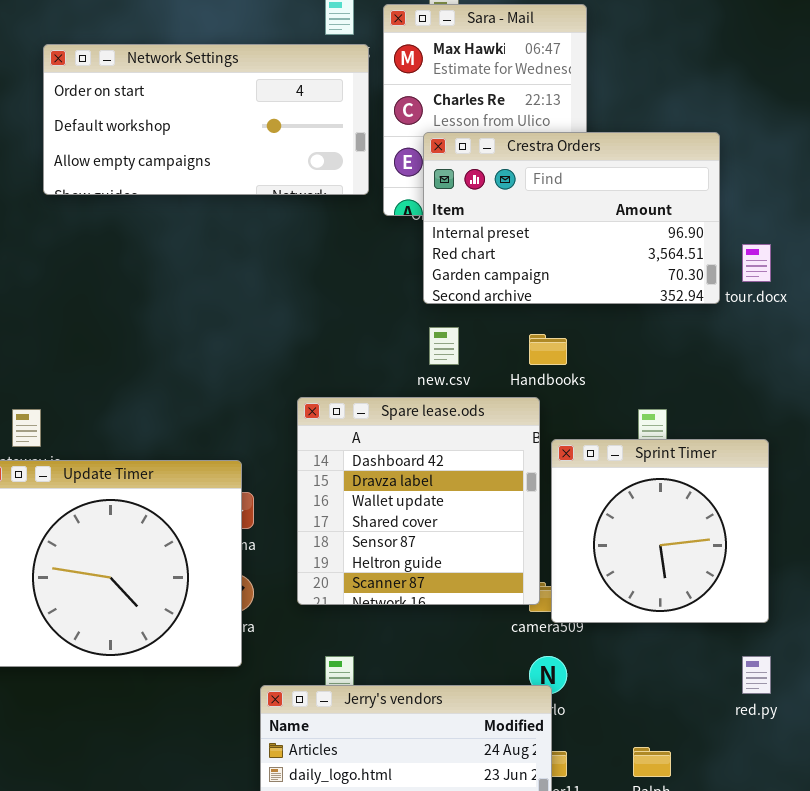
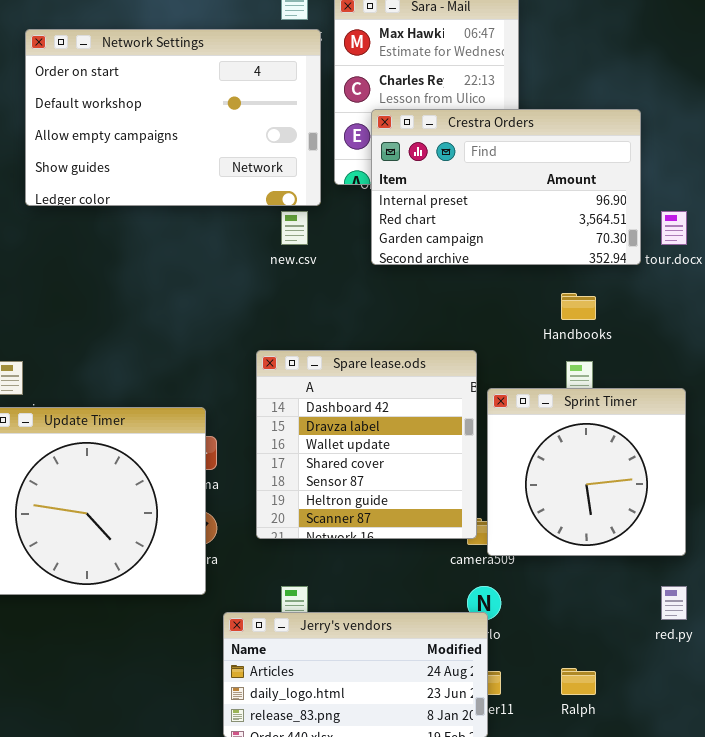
Network Settings: [43,44,369,195] -> [25,29,321,206], resized
new.csv: [429,327,459,365] -> [281,211,308,245], moved
Handbooks: [529,334,567,365] -> [561,293,596,320], moved

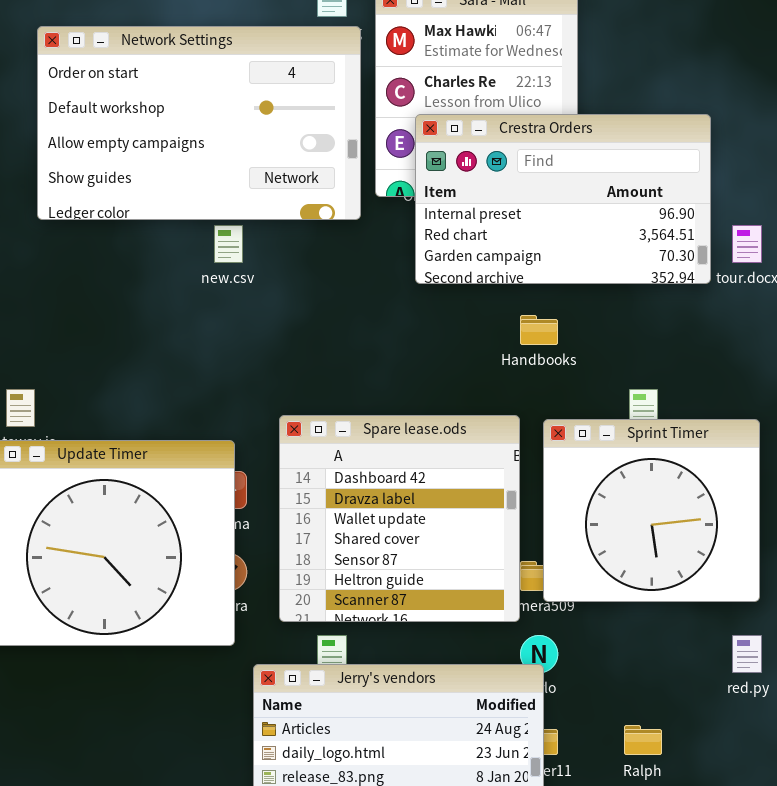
new.csv: [281,211,308,245] -> [214,225,243,263], moved
Handbooks: [561,293,596,320] -> [520,315,558,345], moved
Spare lease.ods: [256,350,477,539] -> [279,415,520,622], moved

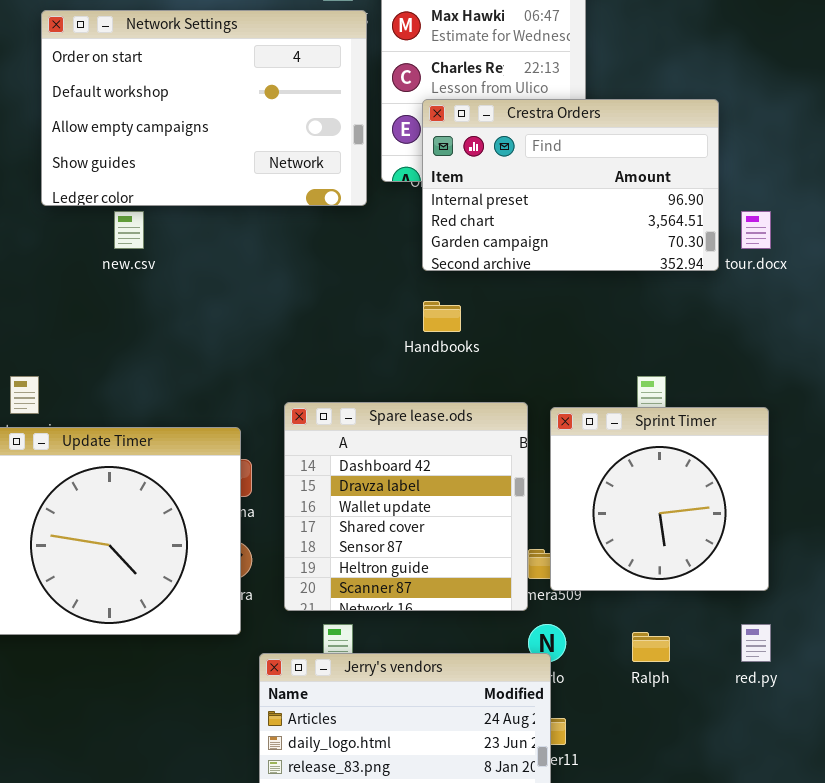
new.csv: [214,225,243,263] -> [114,211,144,249], moved
Handbooks: [520,315,558,345] -> [423,301,461,332], moved
Ralph: [624,725,662,755] -> [632,632,670,662], moved

